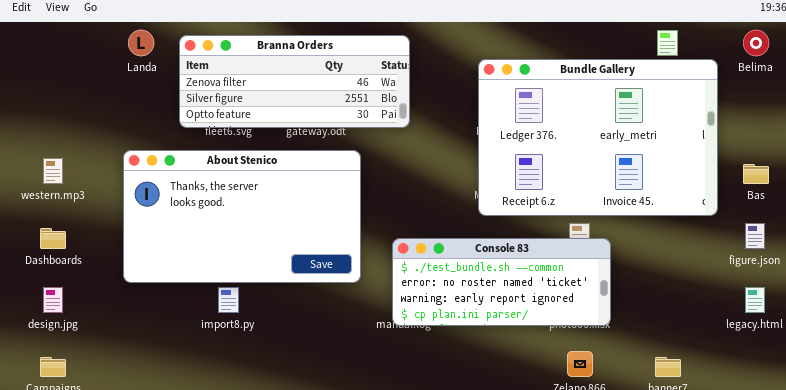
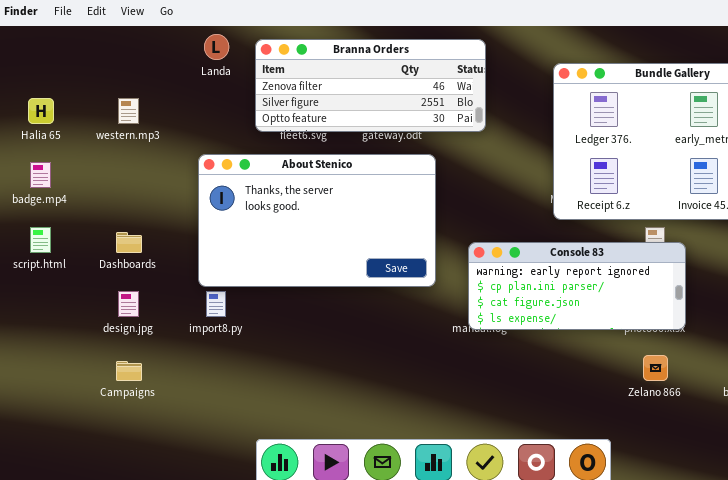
western.mp3: [43,158,63,184] -> [118,98,139,124], moved
Console 83: [392,238,611,326] -> [468,242,686,330], scrolled down 2 rows
import8.py: [218,287,239,313] -> [206,291,226,317], moved

